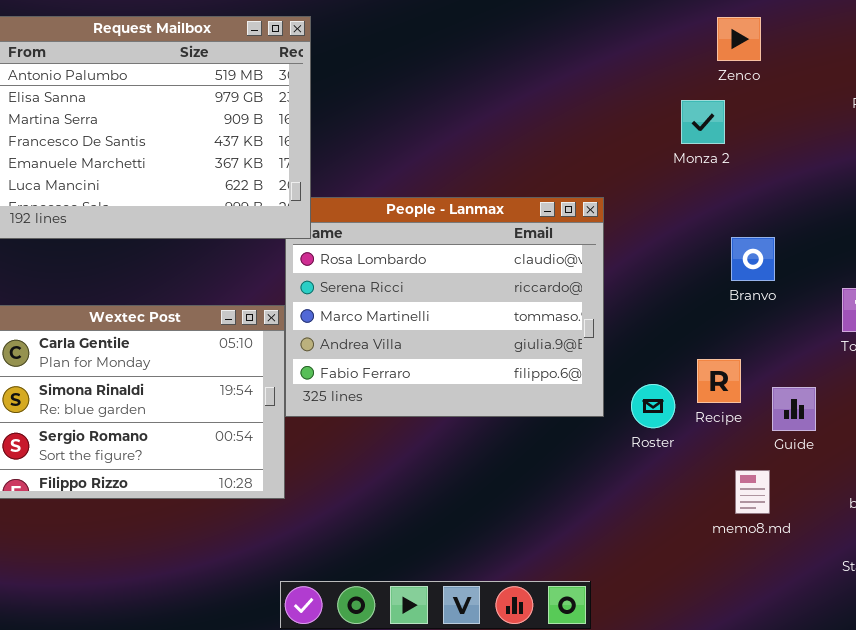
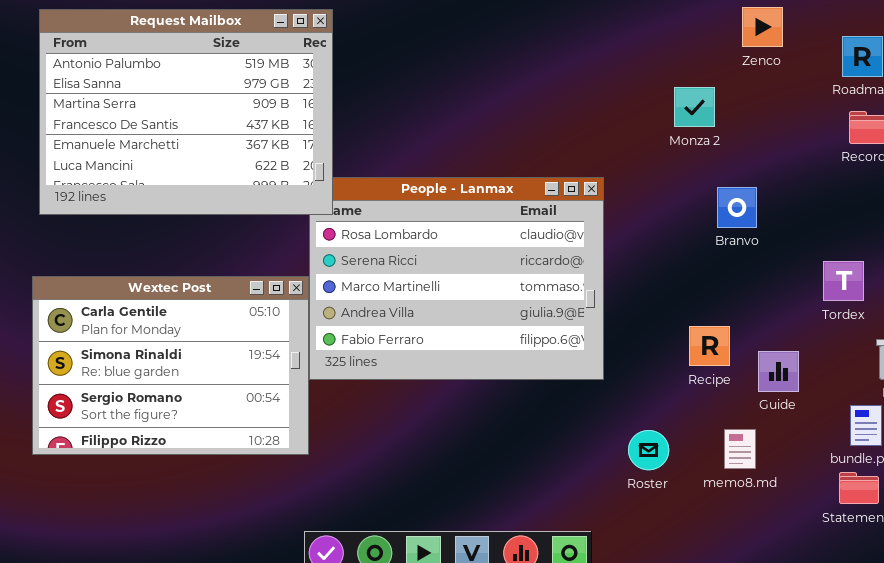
Zenco: [717,17,761,61] -> [742,7,783,47], moved
Branvo: [731,237,775,281] -> [717,187,757,228], moved
Roster: [631,384,675,428] -> [628,430,669,470], moved

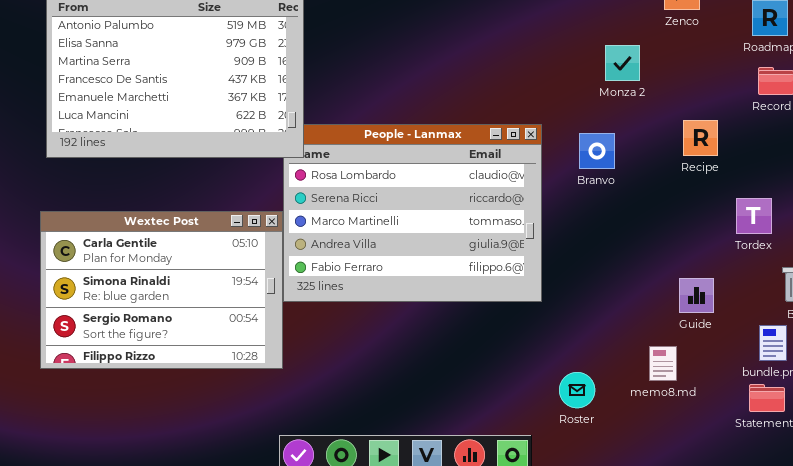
Branvo: [717,187,757,228] -> [579,133,615,169], moved
Recipe: [689,326,730,366] -> [683,120,718,156], moved
Roster: [628,430,669,470] -> [559,372,595,408], moved

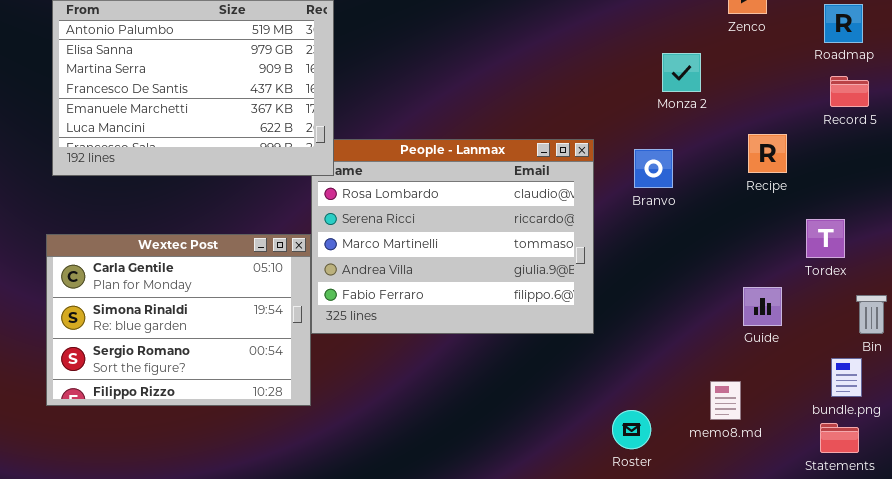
Guide: [679,278,714,313] -> [743,287,782,326], moved

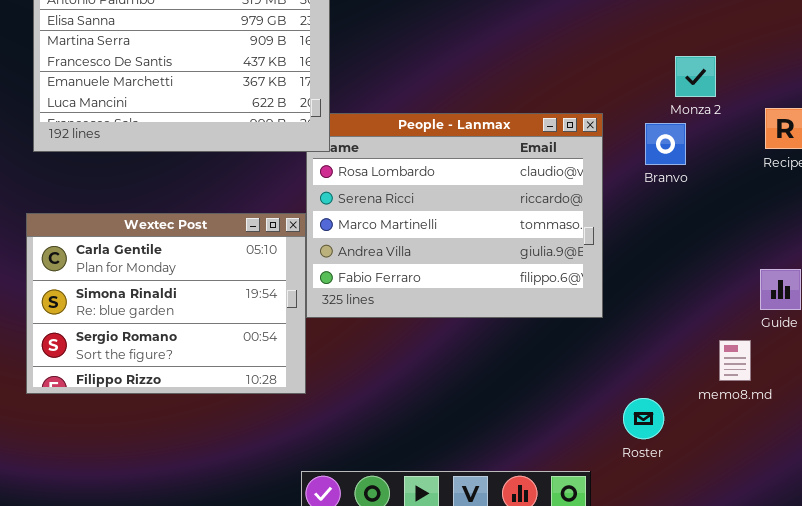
Monza 2: [662,53,701,92] -> [675,56,716,97], moved
memo8.md: [710,381,741,420] -> [719,340,751,381], moved

